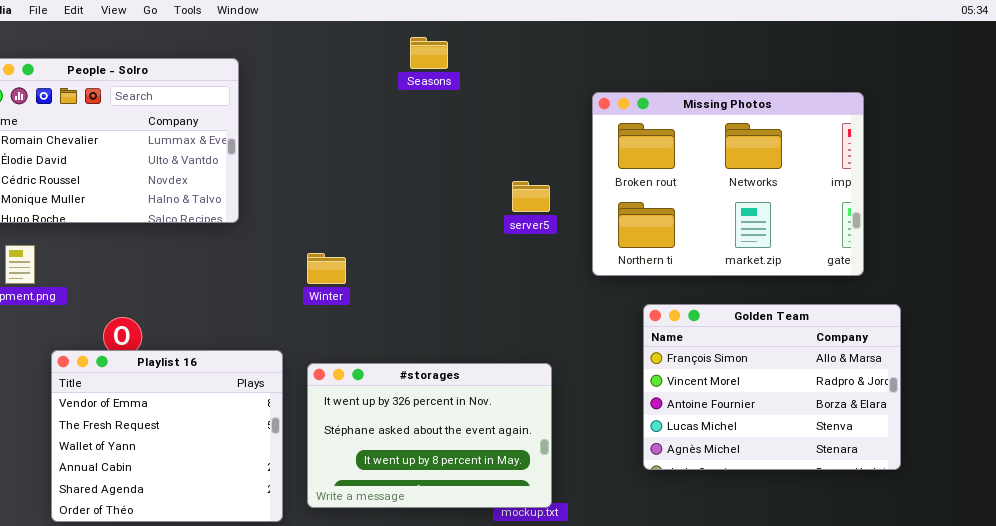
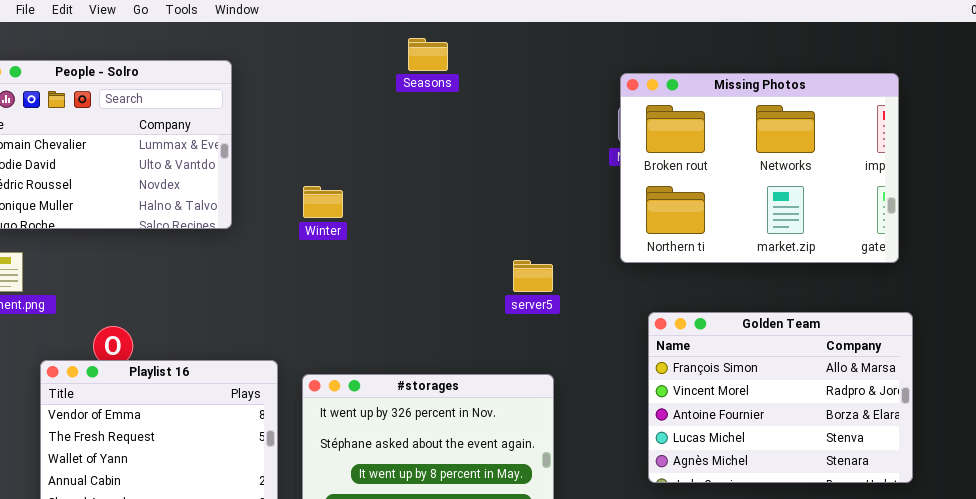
Missing Photos: [592,92,864,276] -> [620,73,899,263], moved
server5: [512,181,550,212] -> [513,260,553,292], moved
Winter: [307,253,346,284] -> [303,186,343,218], moved

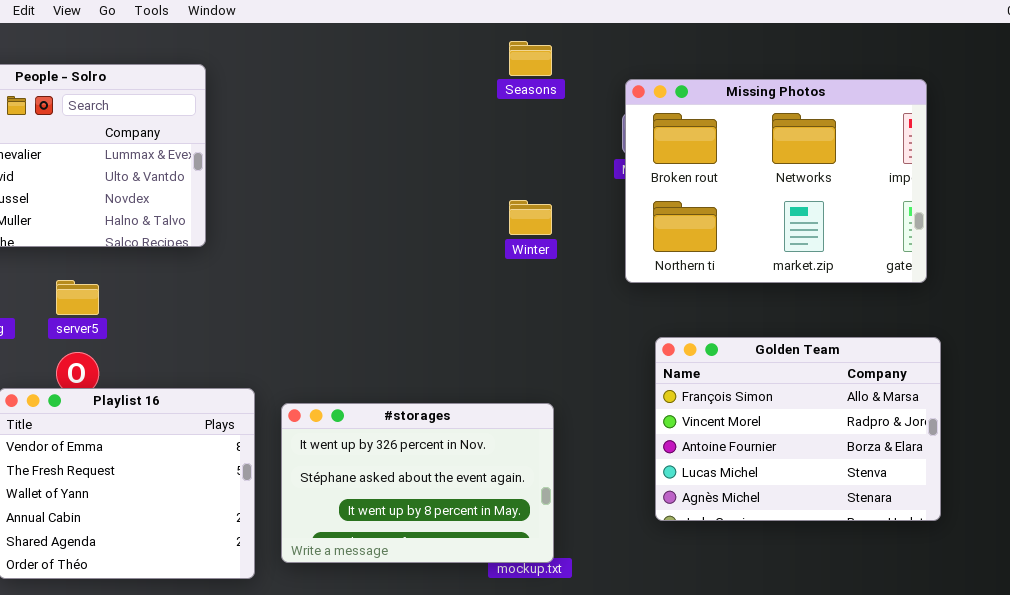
Seasons: [408,38,448,71] -> [509,41,552,76], moved
Winter: [303,186,343,218] -> [509,200,552,235], moved
server5: [513,260,553,292] -> [56,280,99,315], moved

